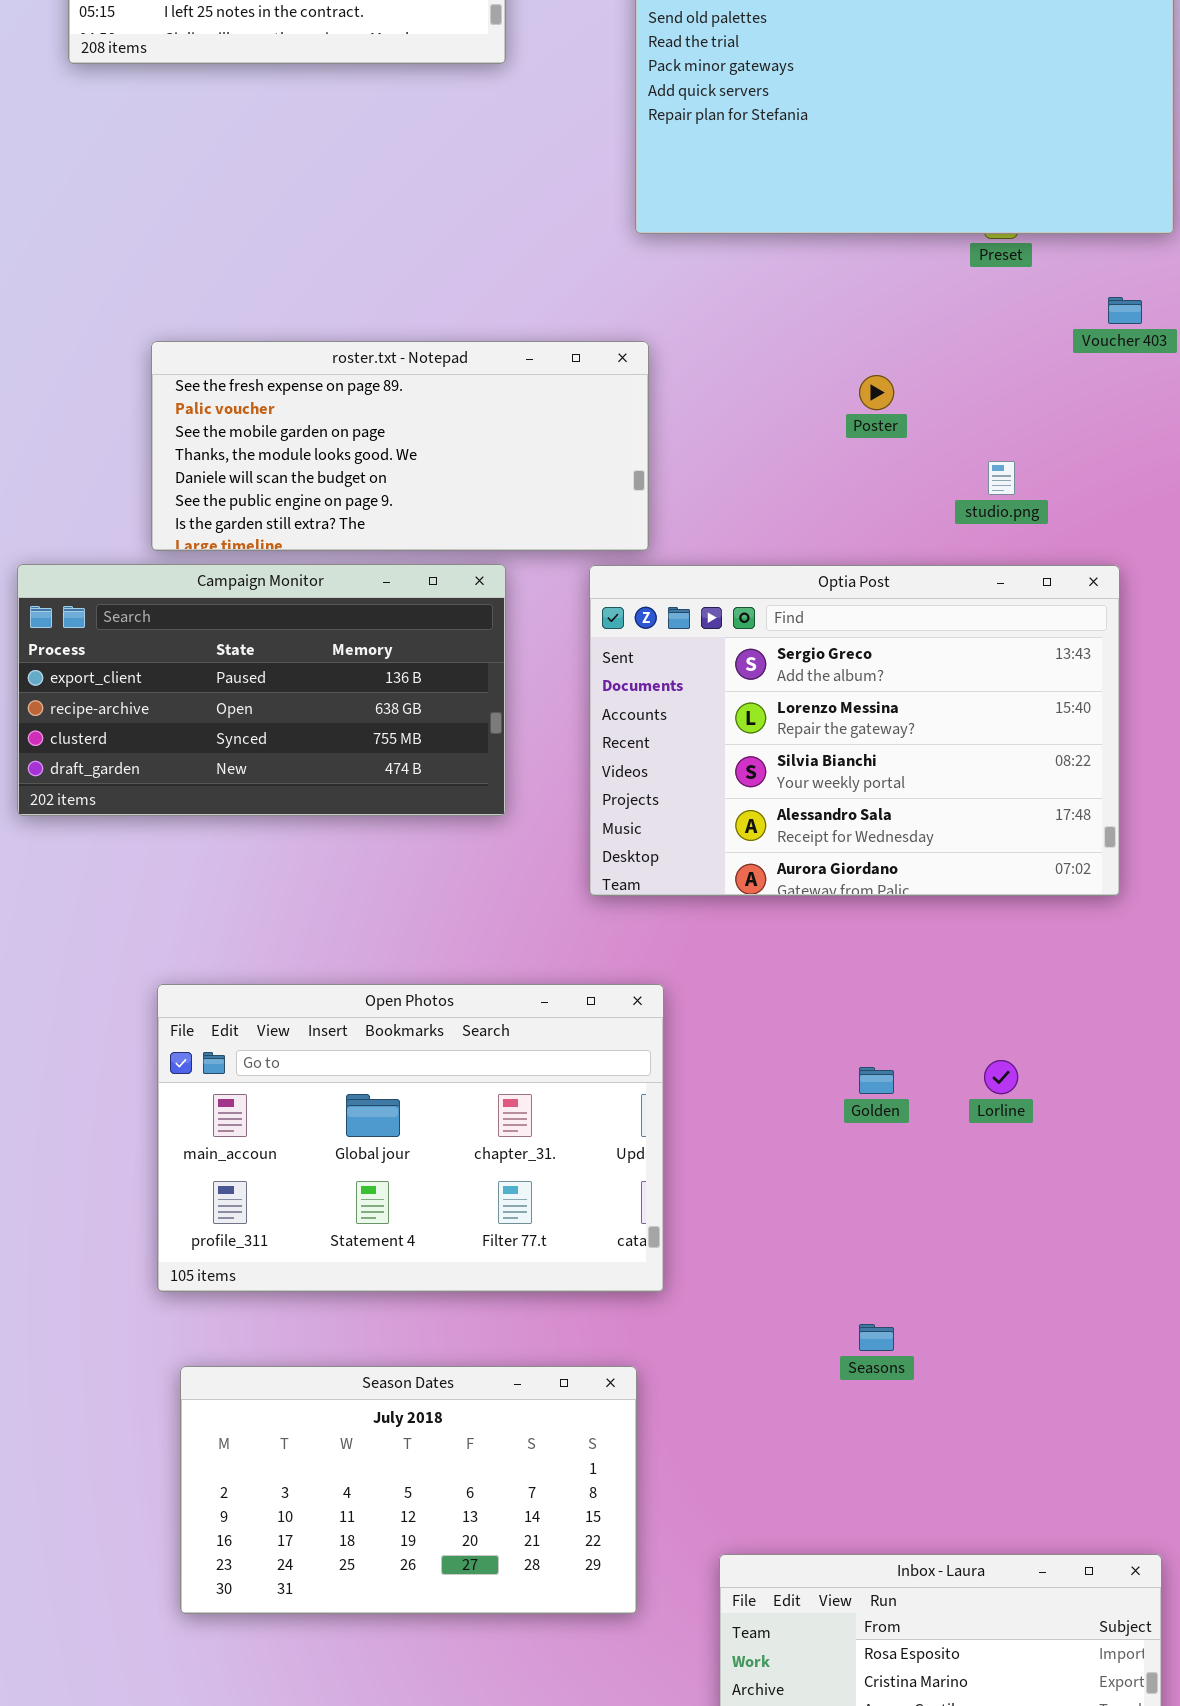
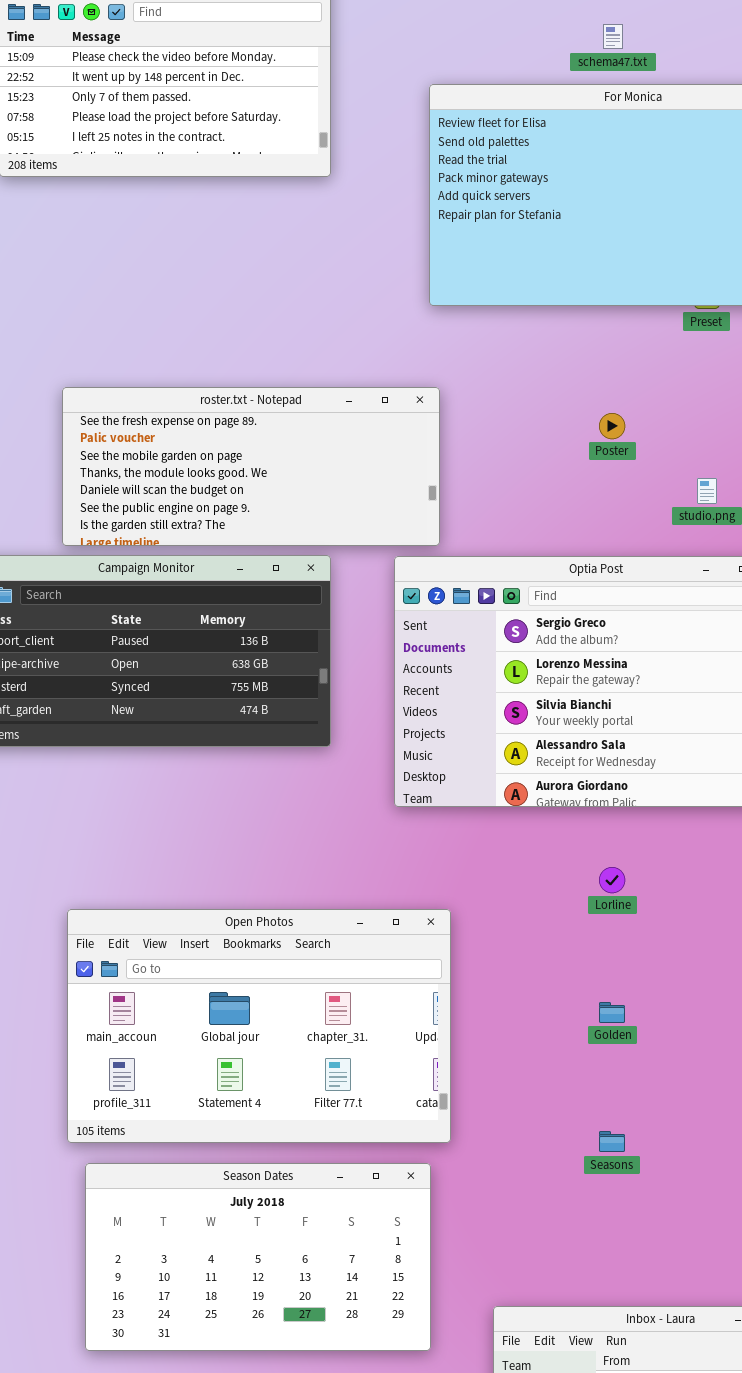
Open Photos: [157,984,664,1292] -> [67,909,451,1143], moved
Lorline: [984,1060,1018,1094] -> [599,867,625,893], moved
Golden: [859,1067,894,1094] -> [599,1002,625,1023], moved

